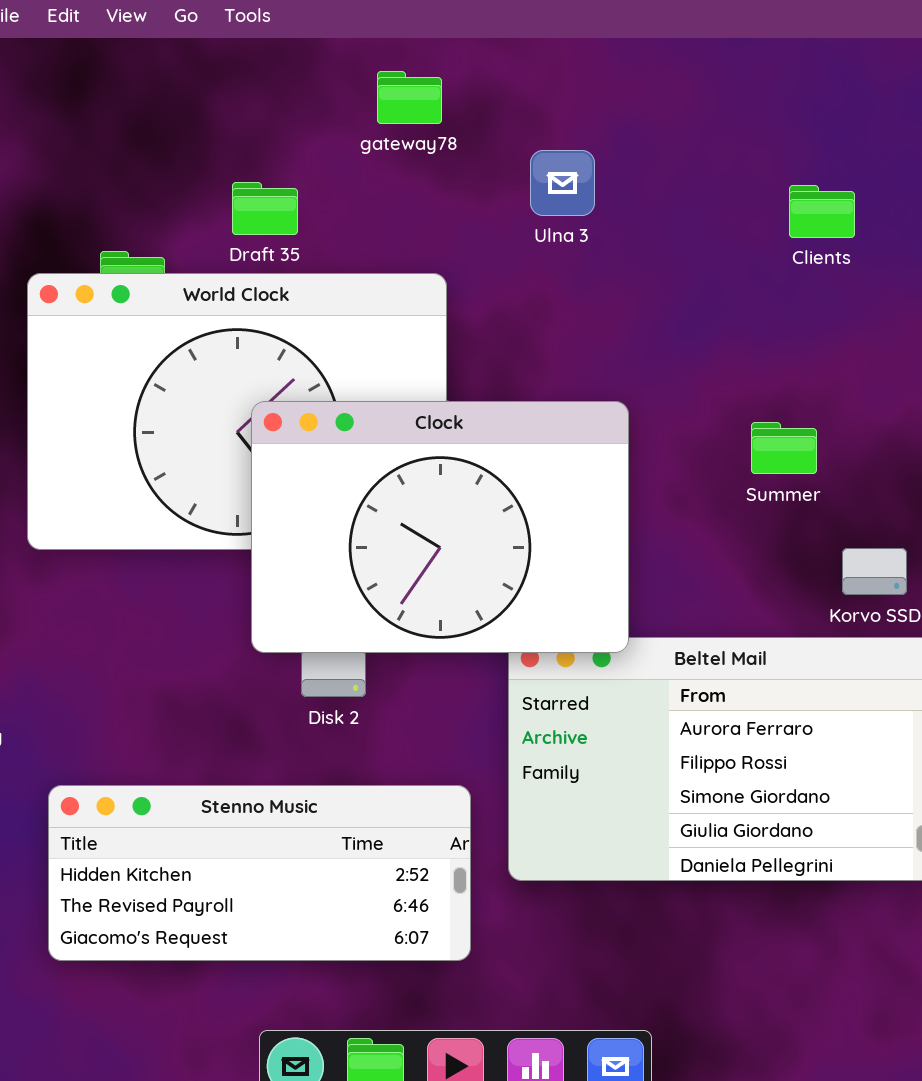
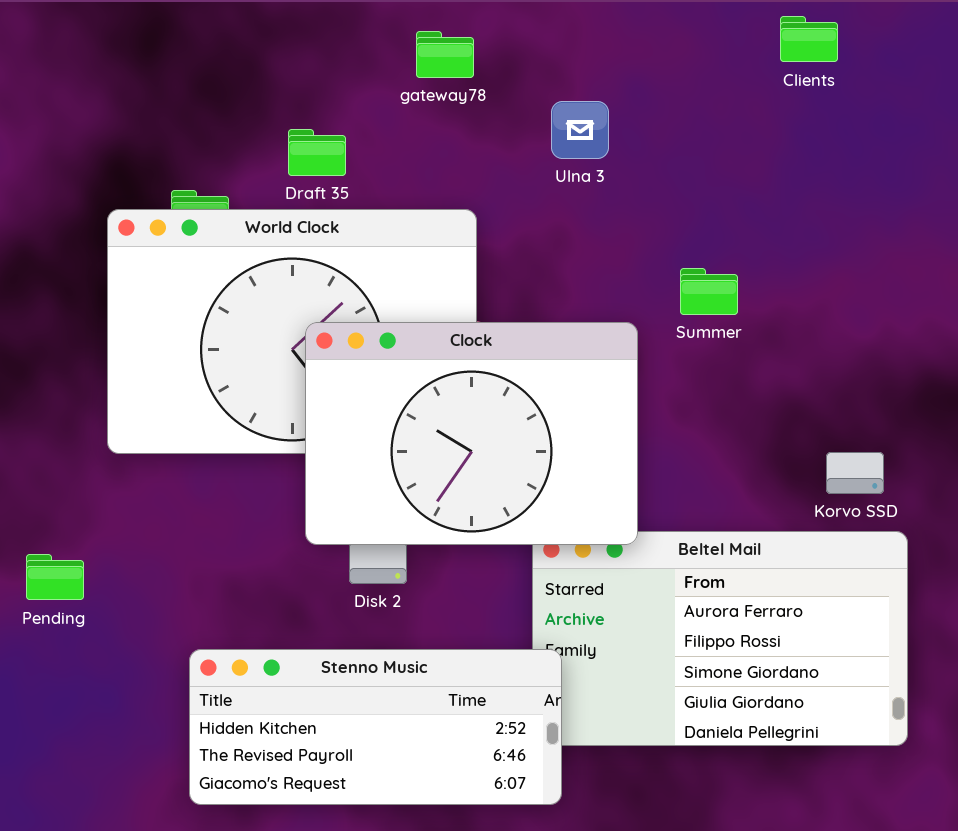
Clients: [789,185,855,238] -> [780,16,838,62], moved
Summer: [751,422,817,474] -> [680,268,738,315], moved
Stenno Music: [48,785,471,961] -> [189,649,562,805], moved

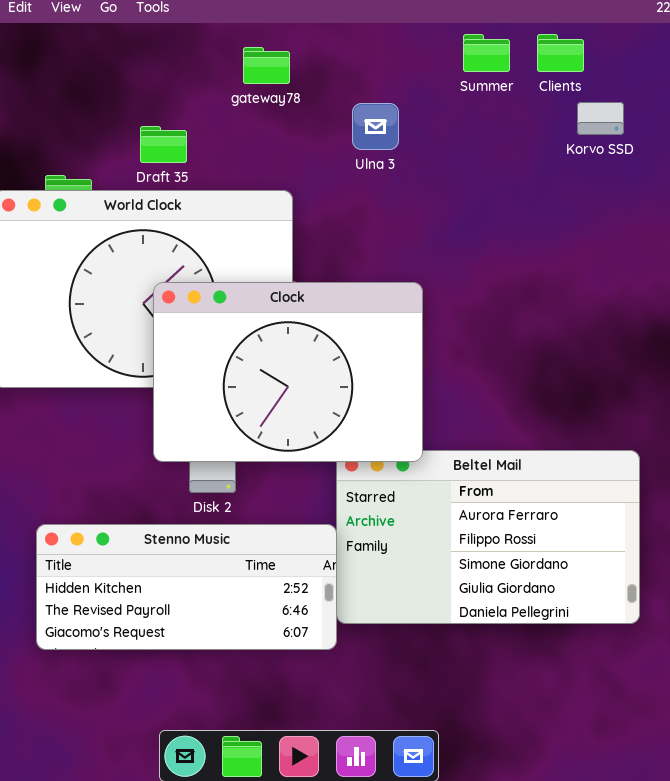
Summer: [680,268,738,315] -> [463,34,510,72], moved
Korvo SSD: [826,452,884,494] -> [577,102,624,135], moved
Stenno Music: [189,649,562,805] -> [36,524,337,650], moved

